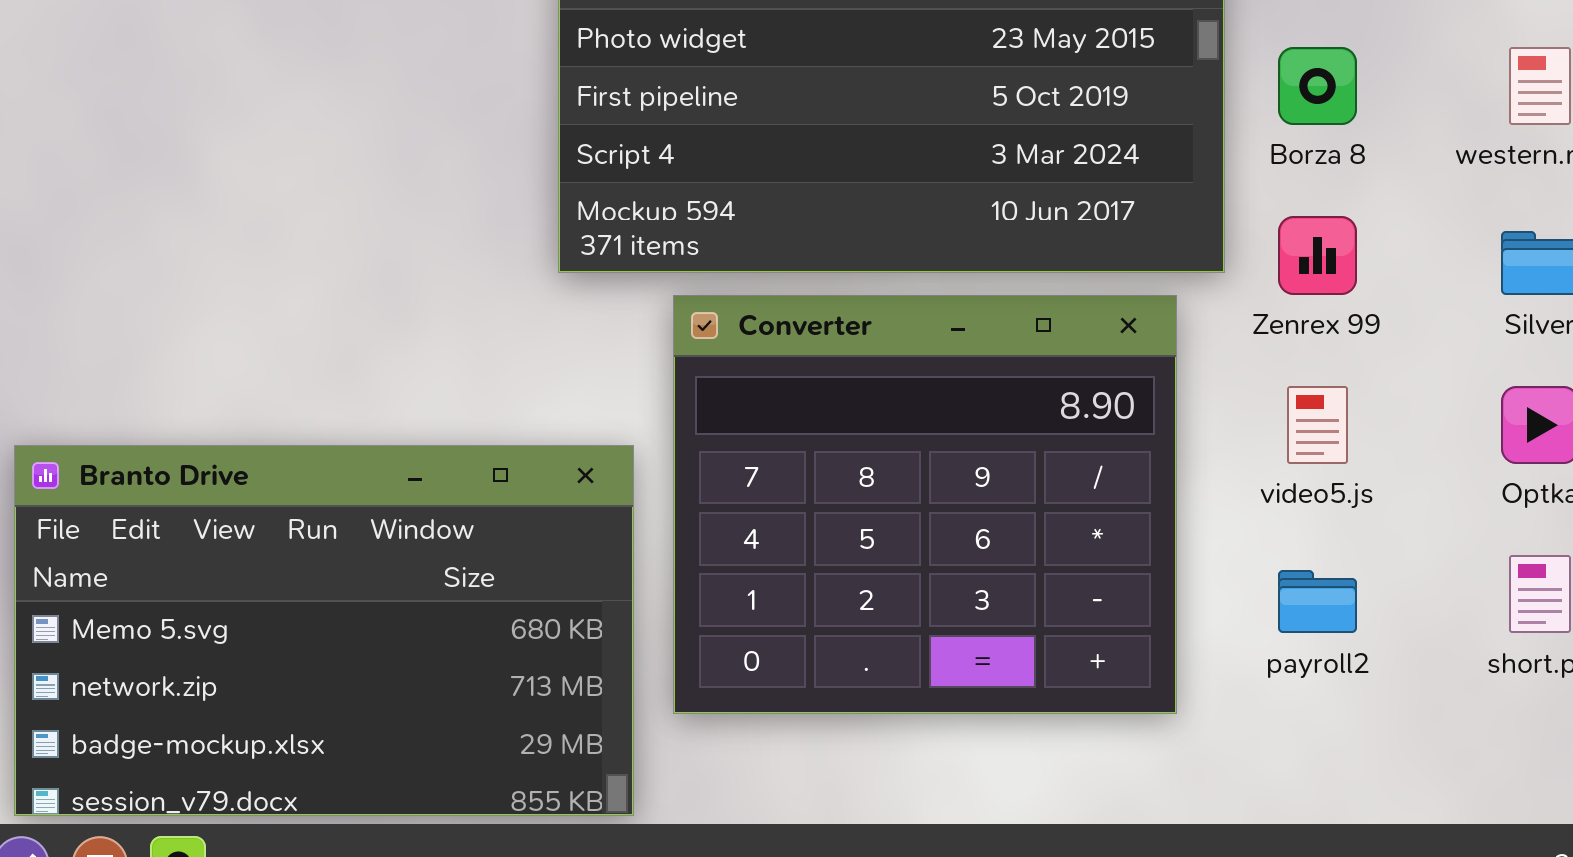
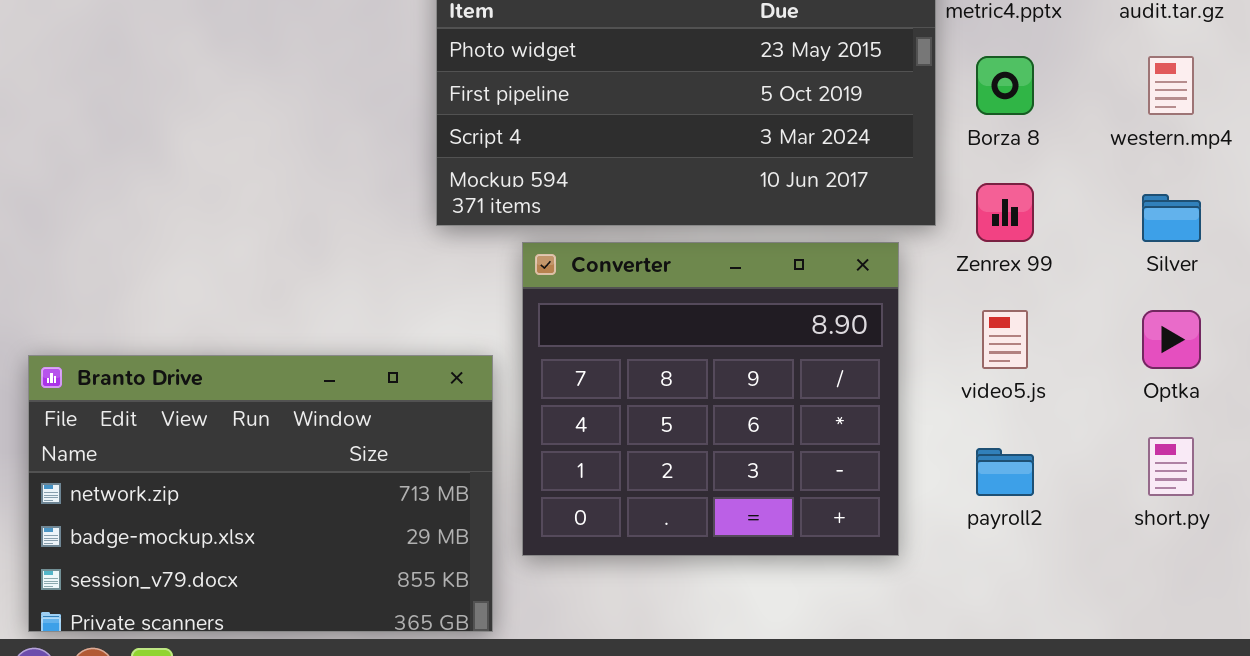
Branto Drive: [14,445,634,816] -> [28,355,493,632], scrolled down 1 row

